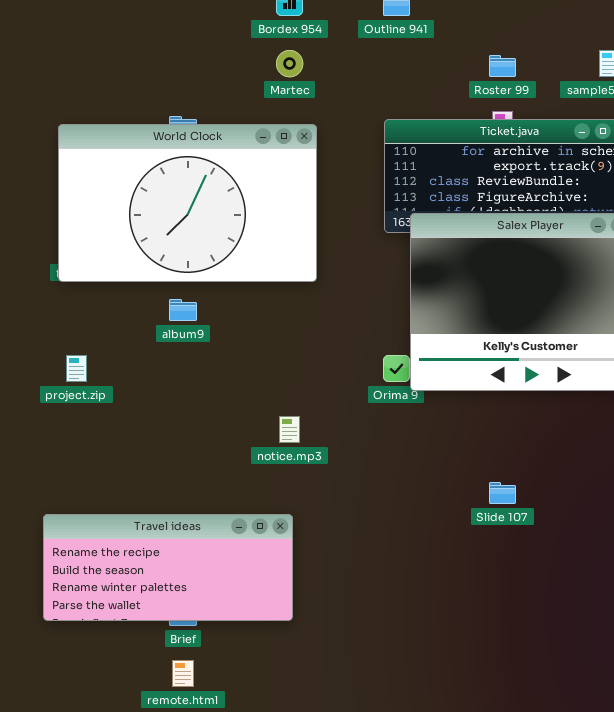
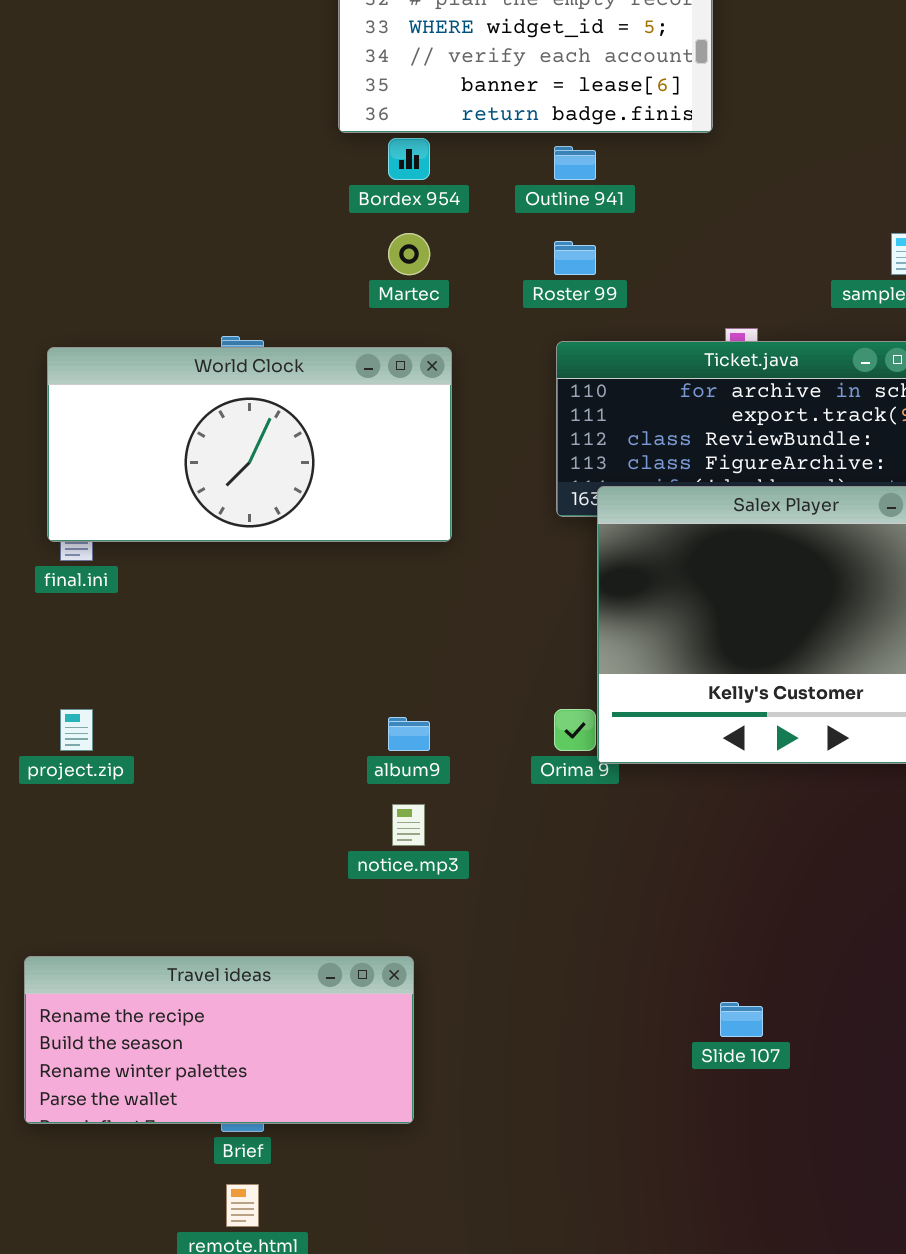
Roster 99: [489,55,516,77] -> [554,241,596,275], moved
World Clock: [58,124,317,282] -> [47,347,452,542], resized
album9: [169,299,197,321] -> [388,717,430,751], moved
Slide 107: [489,482,516,504] -> [720,1002,763,1037], moved

